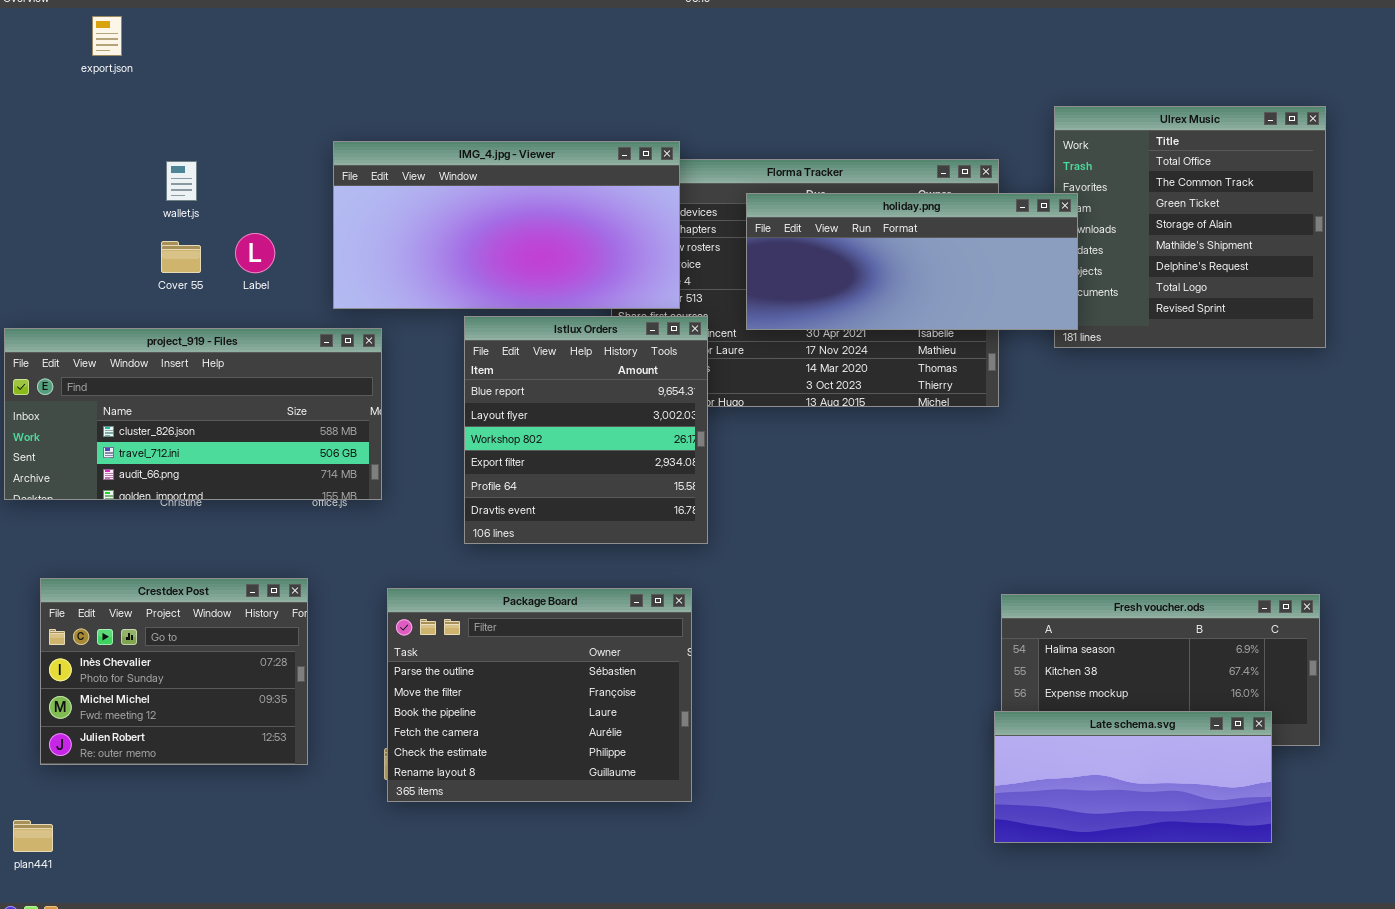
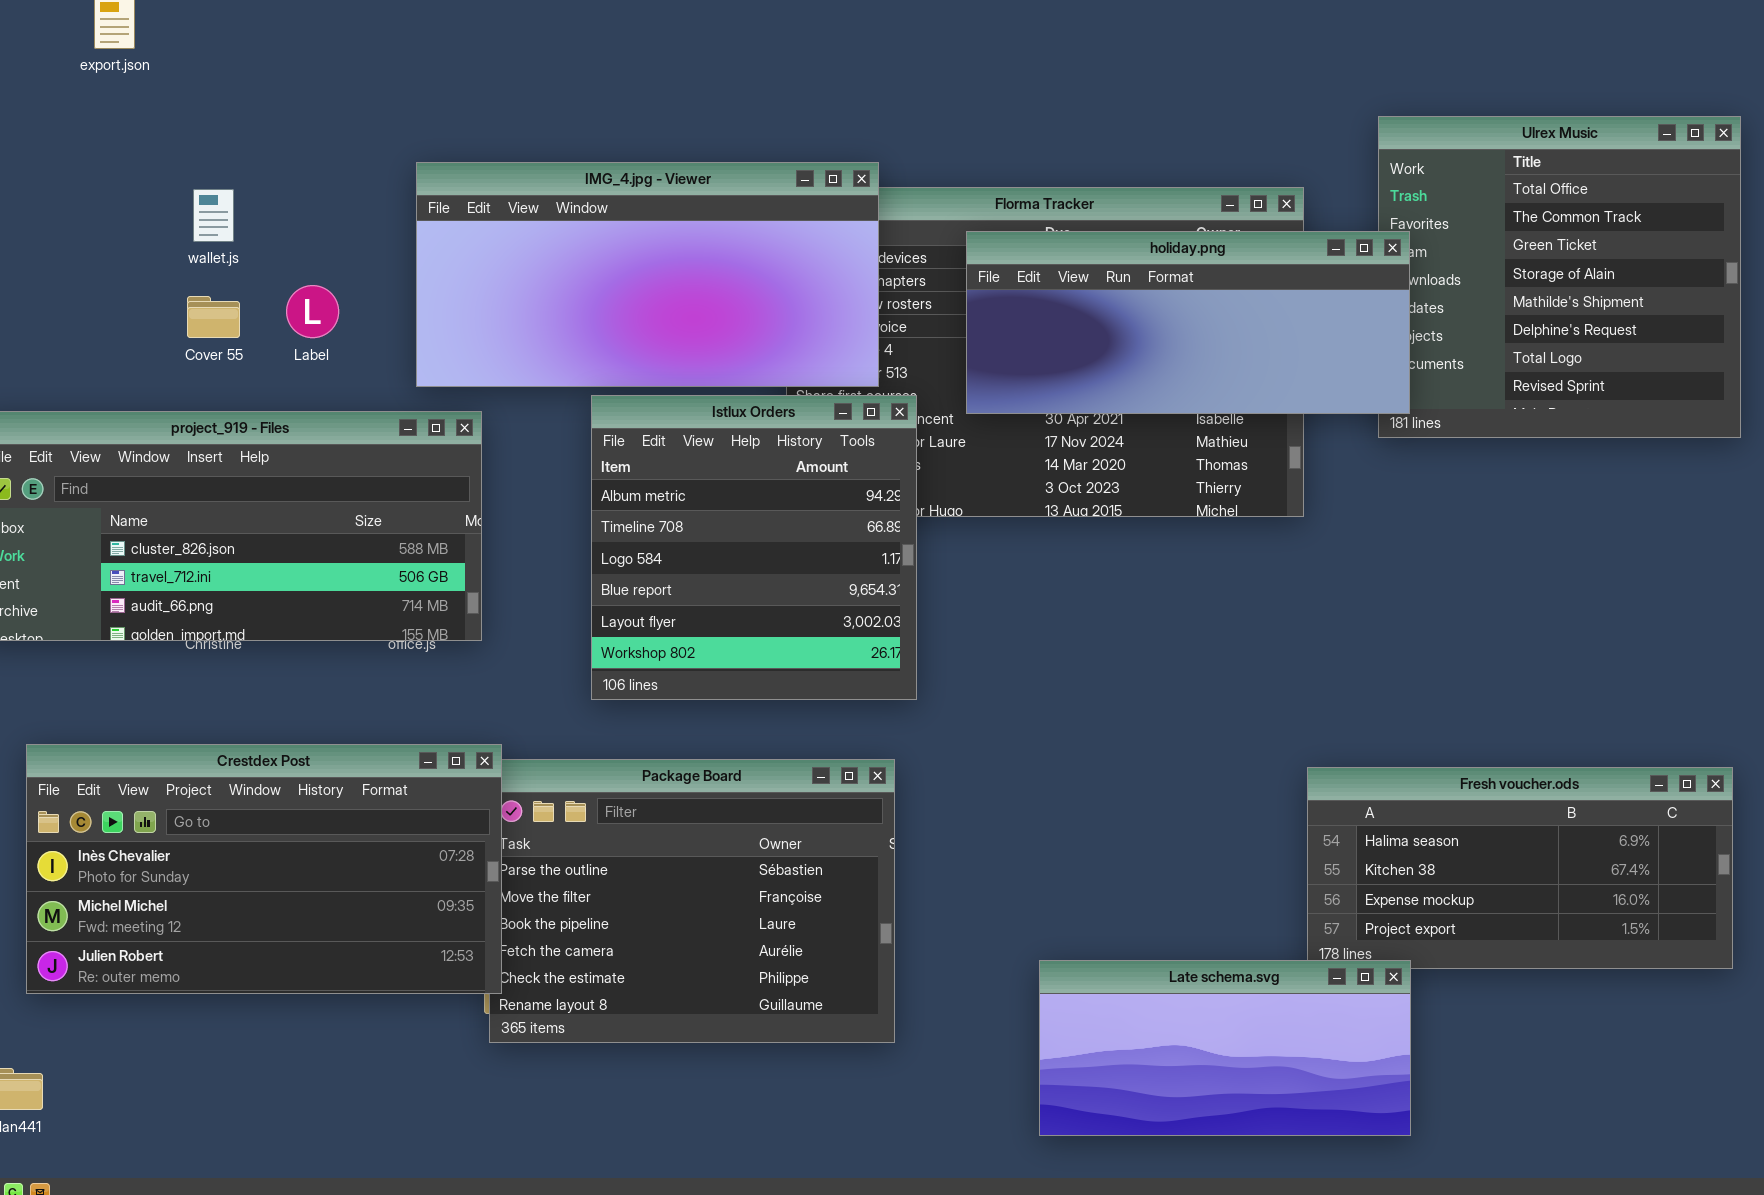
Istlux Orders: [464,316,708,544] -> [591,395,917,700], scrolled up 3 rows
Crestdex Post: [40,578,308,765] -> [26,744,502,994], resized
Late schema.svg: [994,711,1272,843] -> [1039,960,1411,1136], moved

